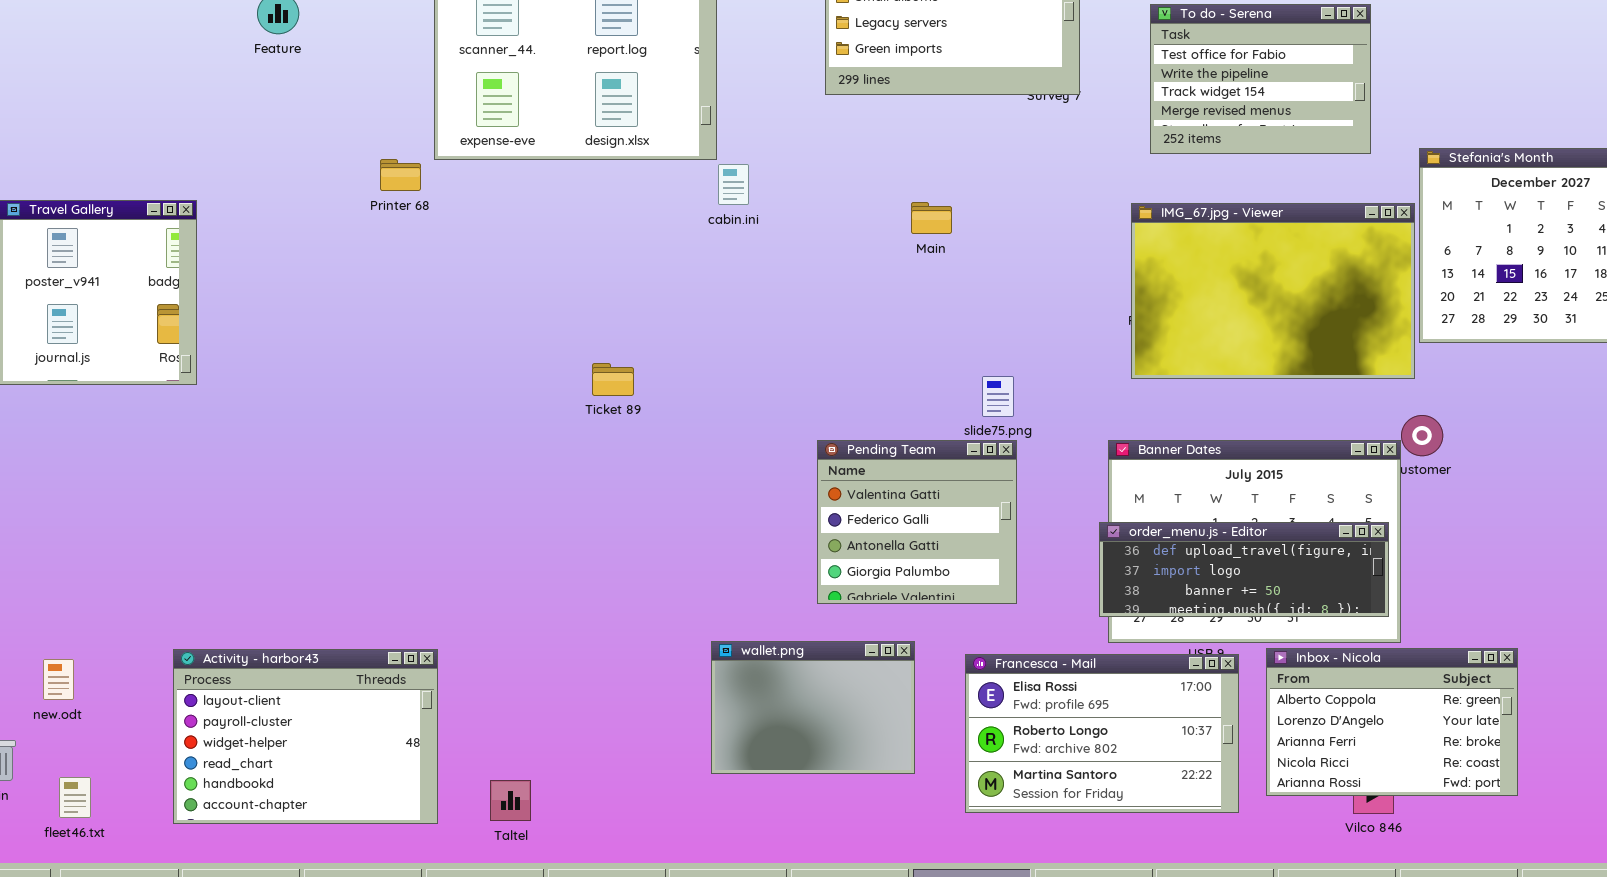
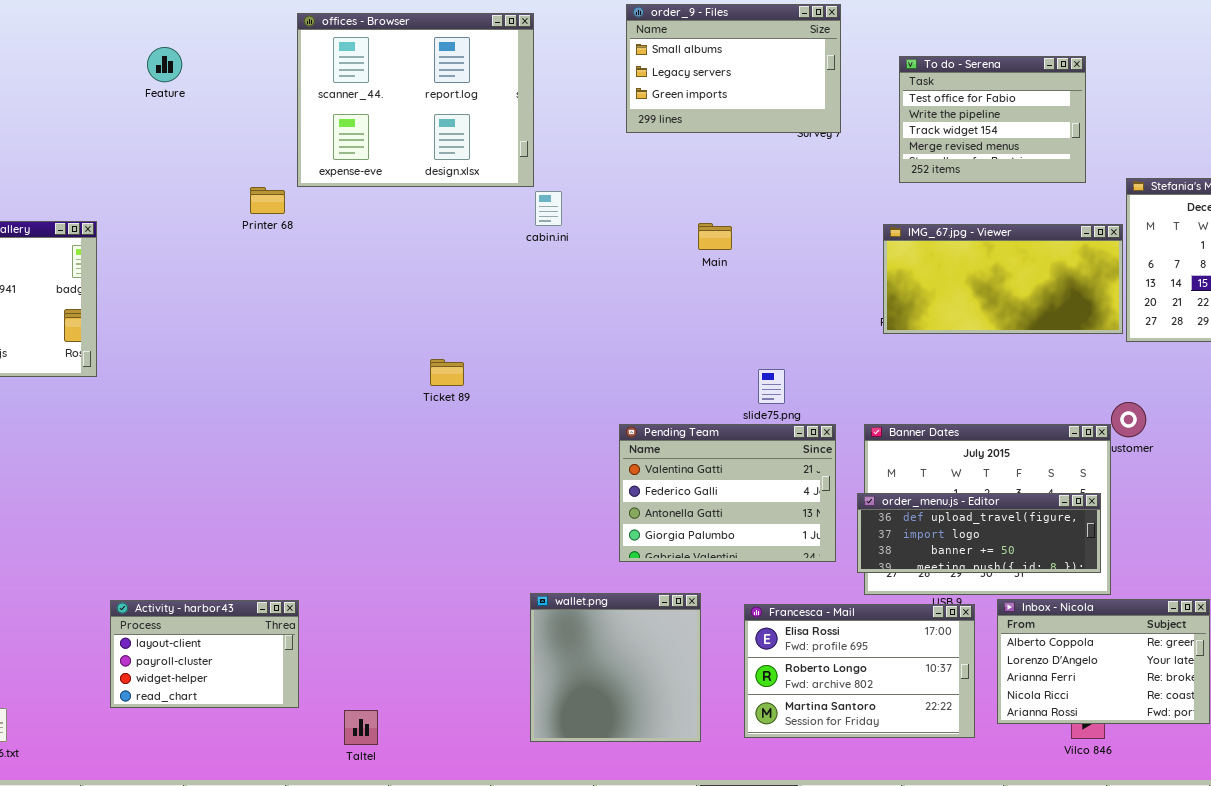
IMG_67.jpg - Viewer: [1131,203,1415,379] -> [883,224,1123,334], resized
Pending Team: [817,440,1017,604] -> [619,424,836,562], resized
wallet.png: [711,641,915,774] -> [530,593,701,742], resized
Activity - harbor43: [173,649,438,824] -> [110,600,299,708], resized

